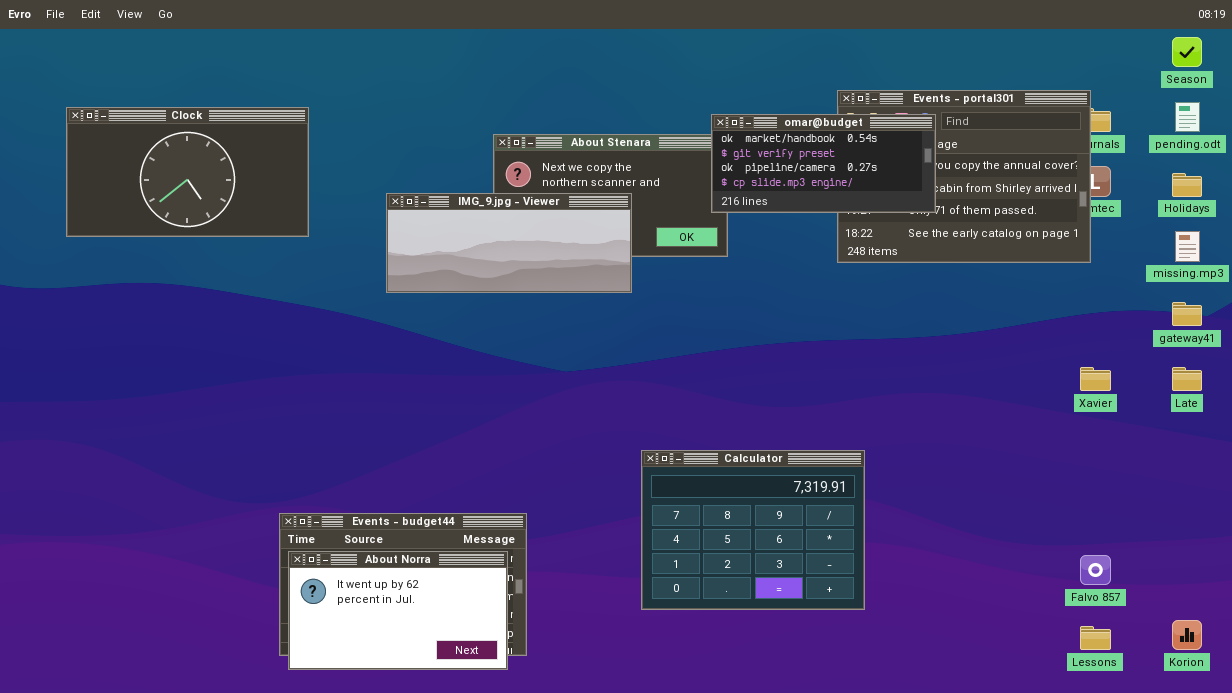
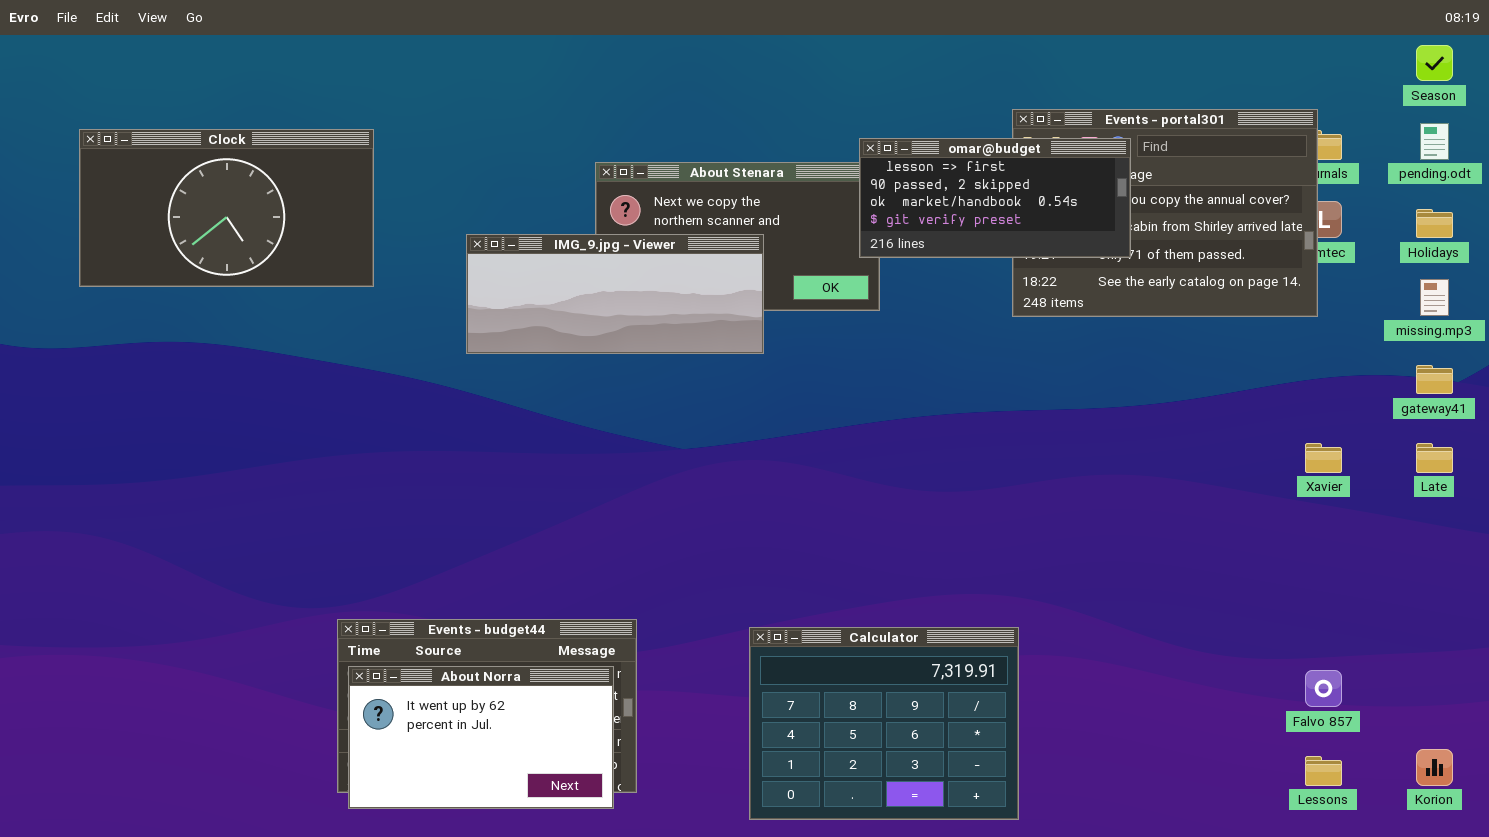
omar@budget: [711,114,936,213] -> [859,138,1131,258], scrolled up 2 rows
Calculator: [641,450,865,610] -> [749,627,1019,820], moved

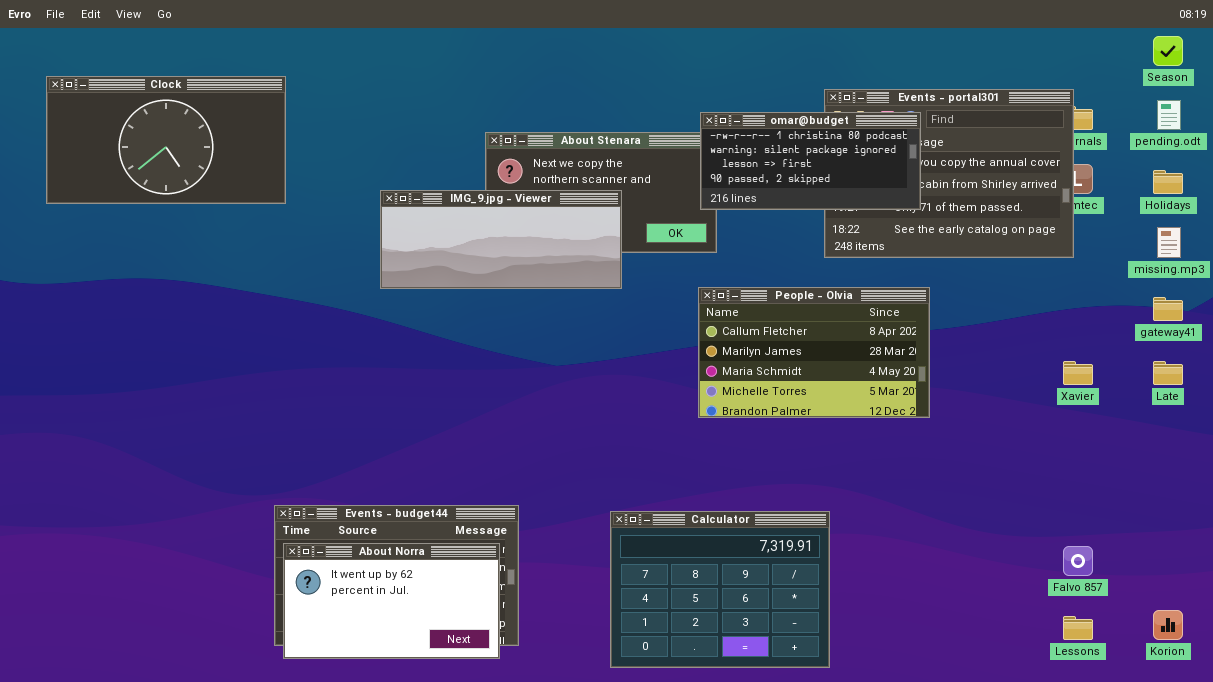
Clock: [79,129,374,287] -> [46,76,286,204], moved
omar@budget: [859,138,1131,258] -> [700,112,921,210], scrolled up 2 rows
People - Olvia: none -> [698,287,930,418], opened

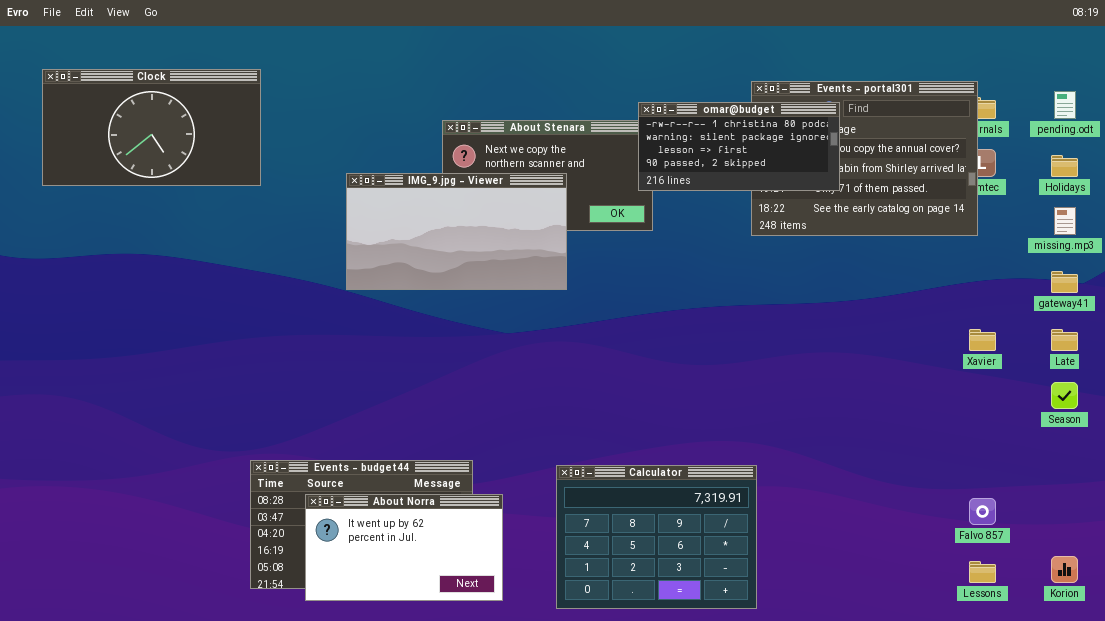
Season: [1153,36,1183,66] -> [1051,382,1078,409], moved
IMG_9.jpg - Viewer: [380,190,622,289] -> [346,173,567,290], resized
People - Olvia: [698,287,930,418] -> none, closed
About Norra: [283,543,500,659] -> [305,494,503,601], moved

